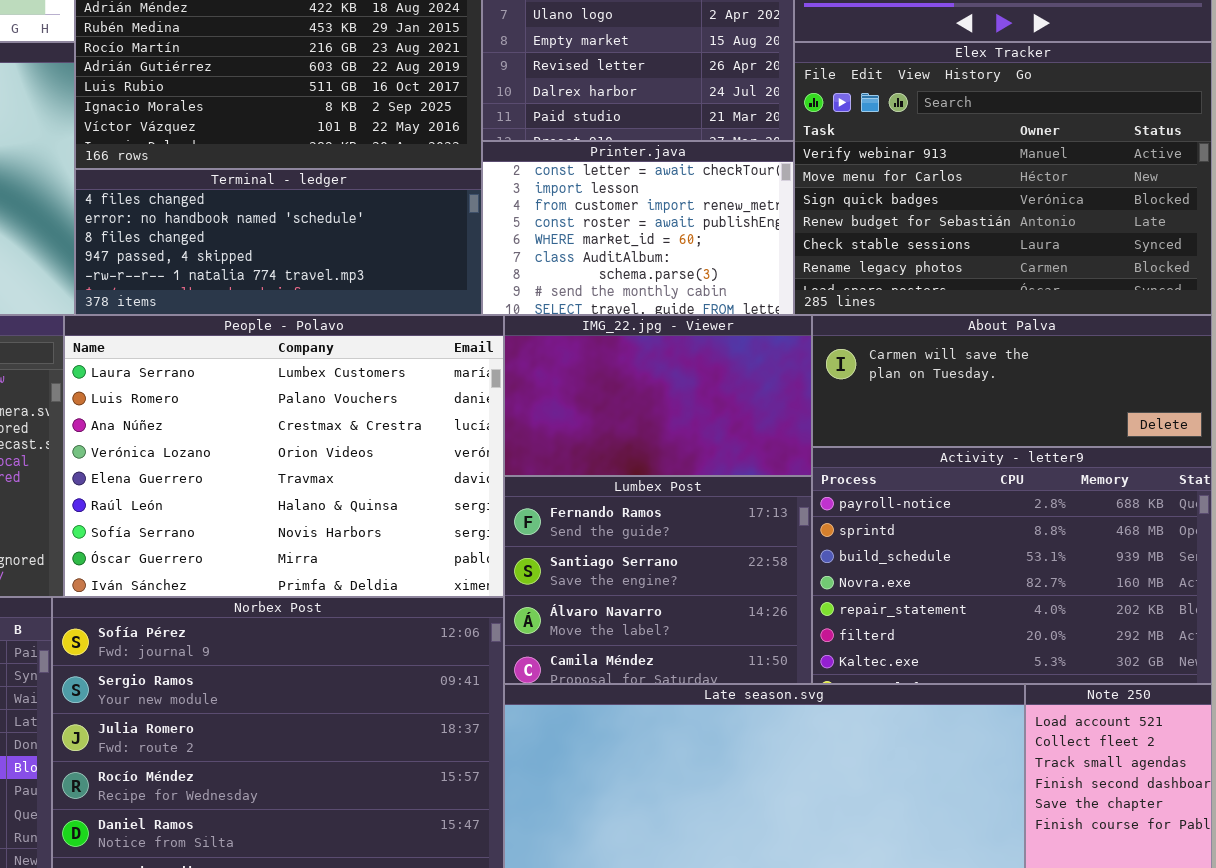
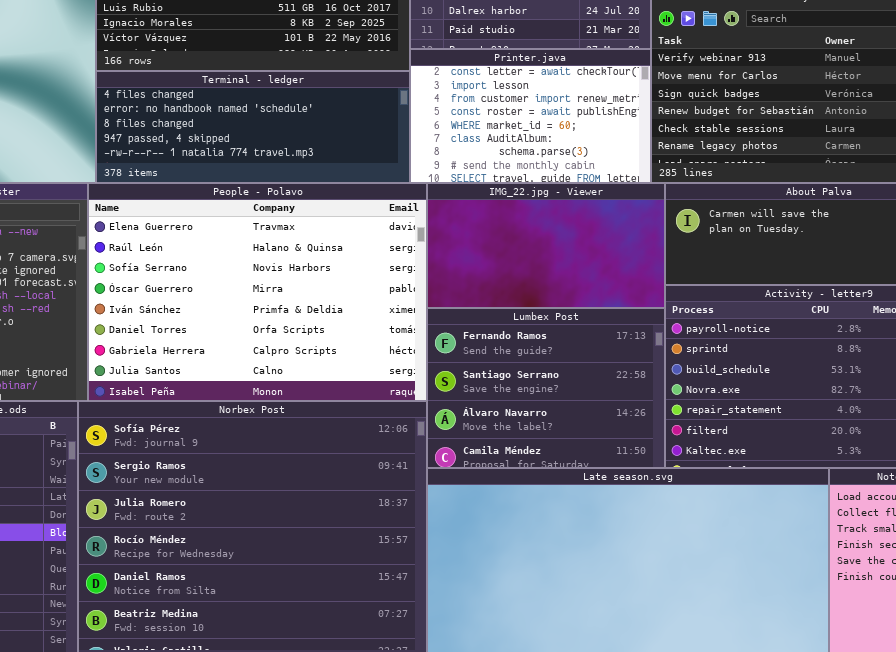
People - Polavo: [64,315,504,597] -> [88,183,427,401], scrolled down 4 rows

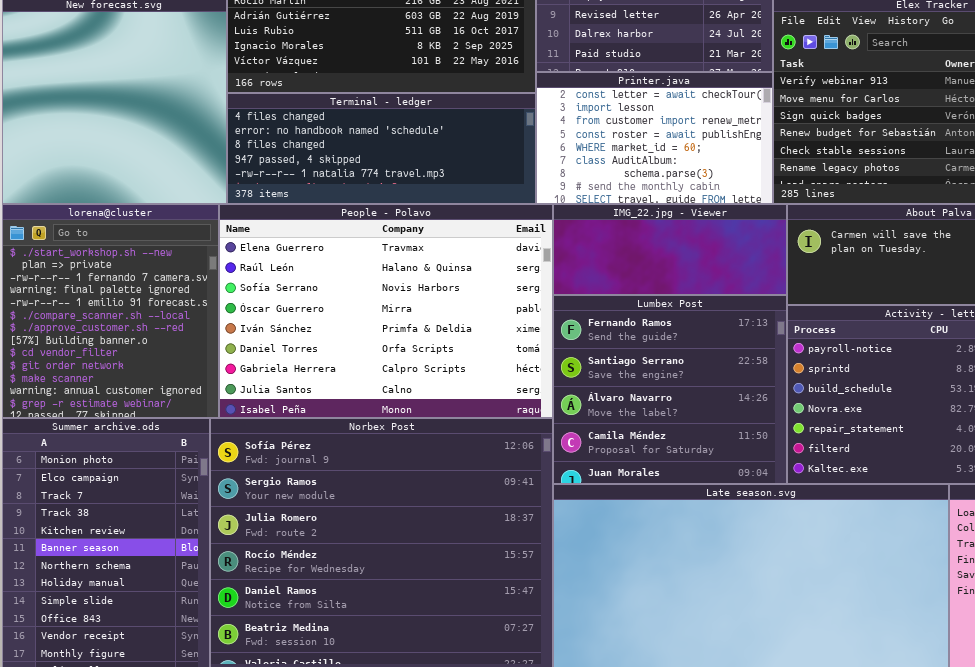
IMG_22.jpg - Viewer: [427,183,665,308] -> [553,204,787,295], resized
Lumbex Post: [427,308,665,468] -> [553,295,787,484], resized

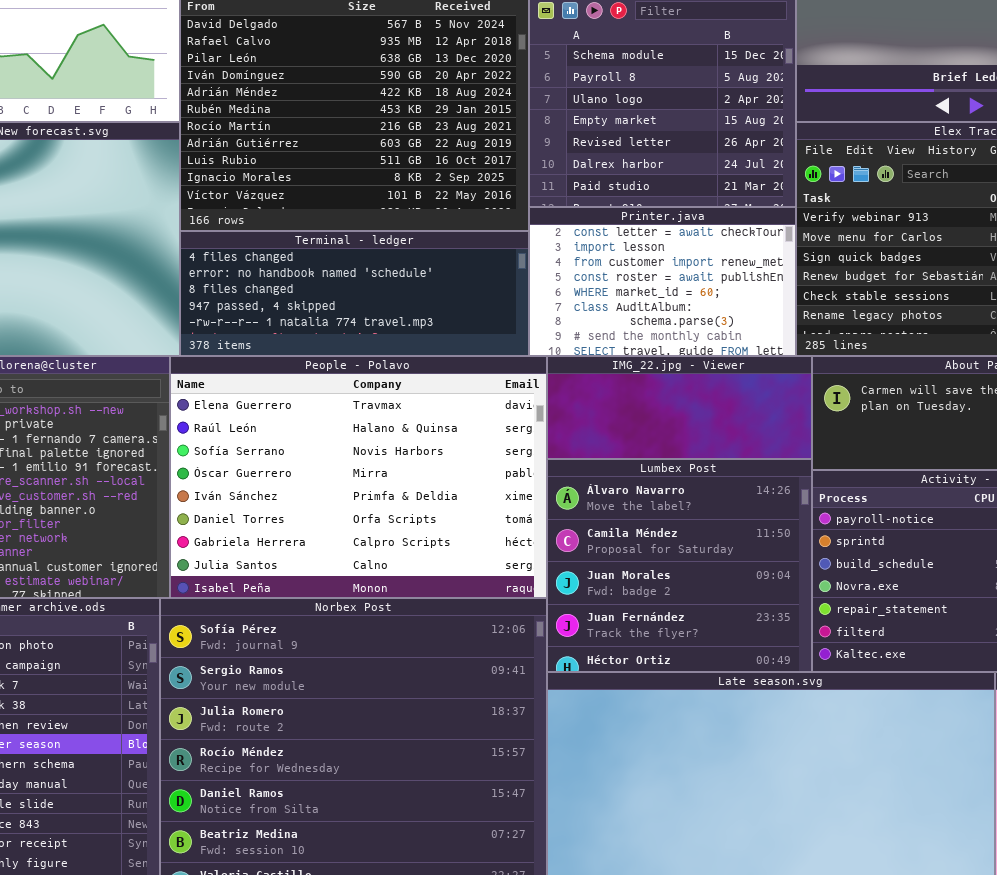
Lumbex Post: [553,295,787,484] -> [547,459,812,672], scrolled down 2 rows

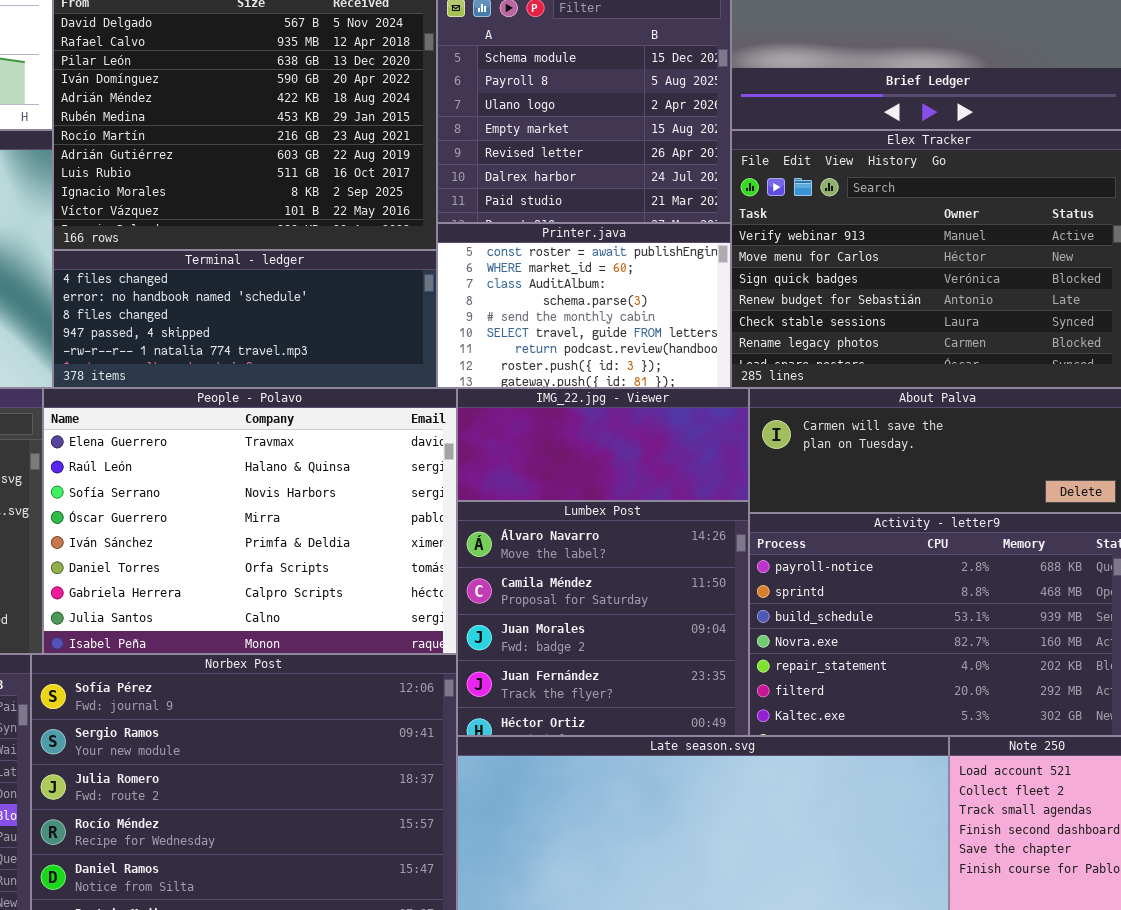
Printer.java: [529,207,796,356] -> [437,223,731,388], scrolled down 3 rows

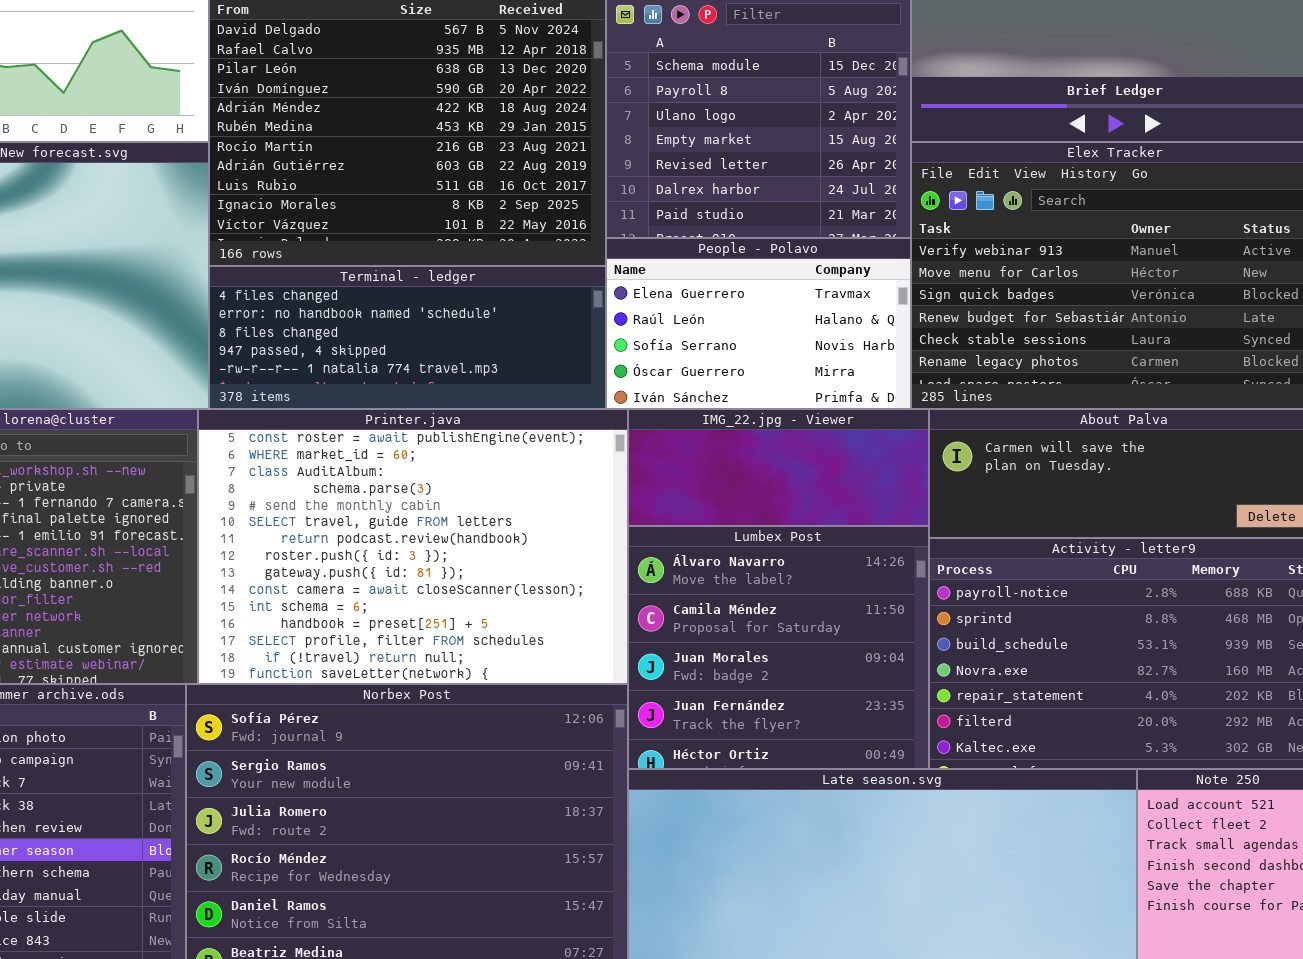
Printer.java: [437,223,731,388] -> [198,409,628,684], moved, resized
People - Polavo: [43,388,457,654] -> [606,238,911,409], moved, resized

